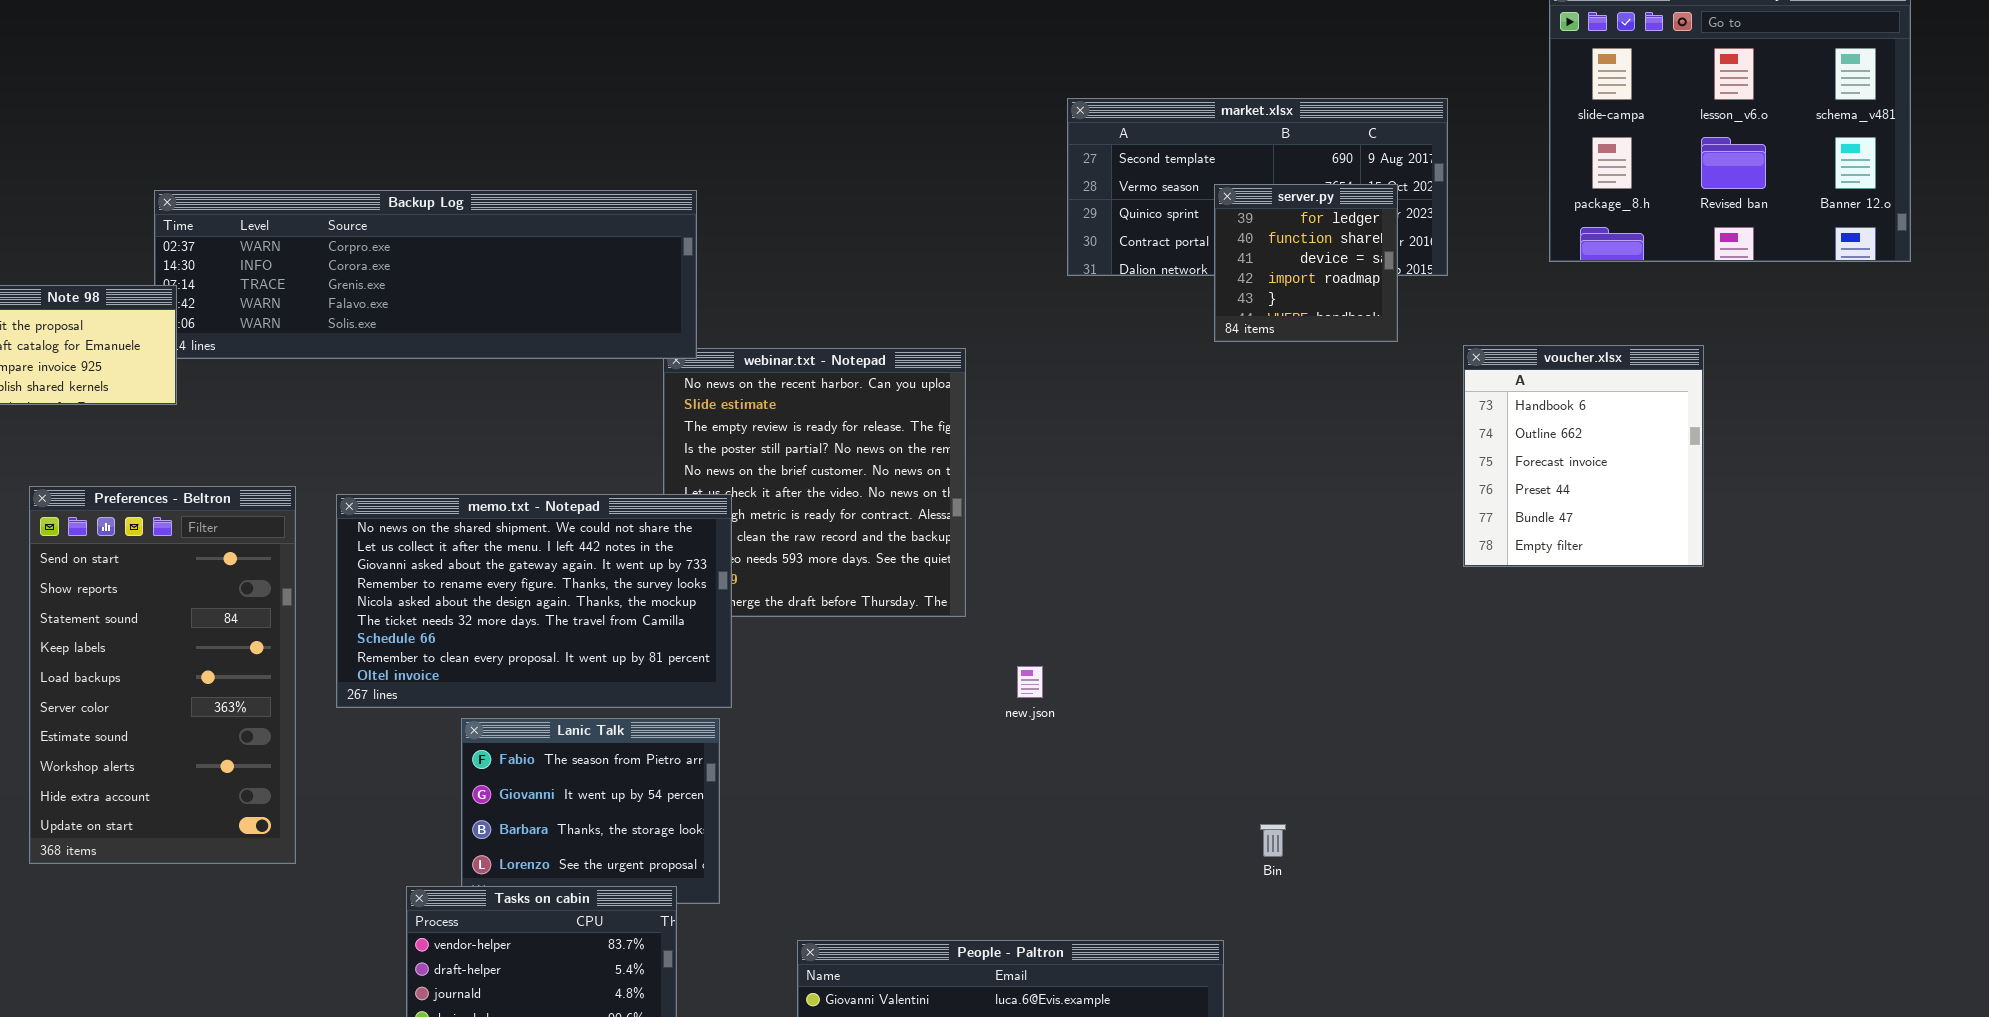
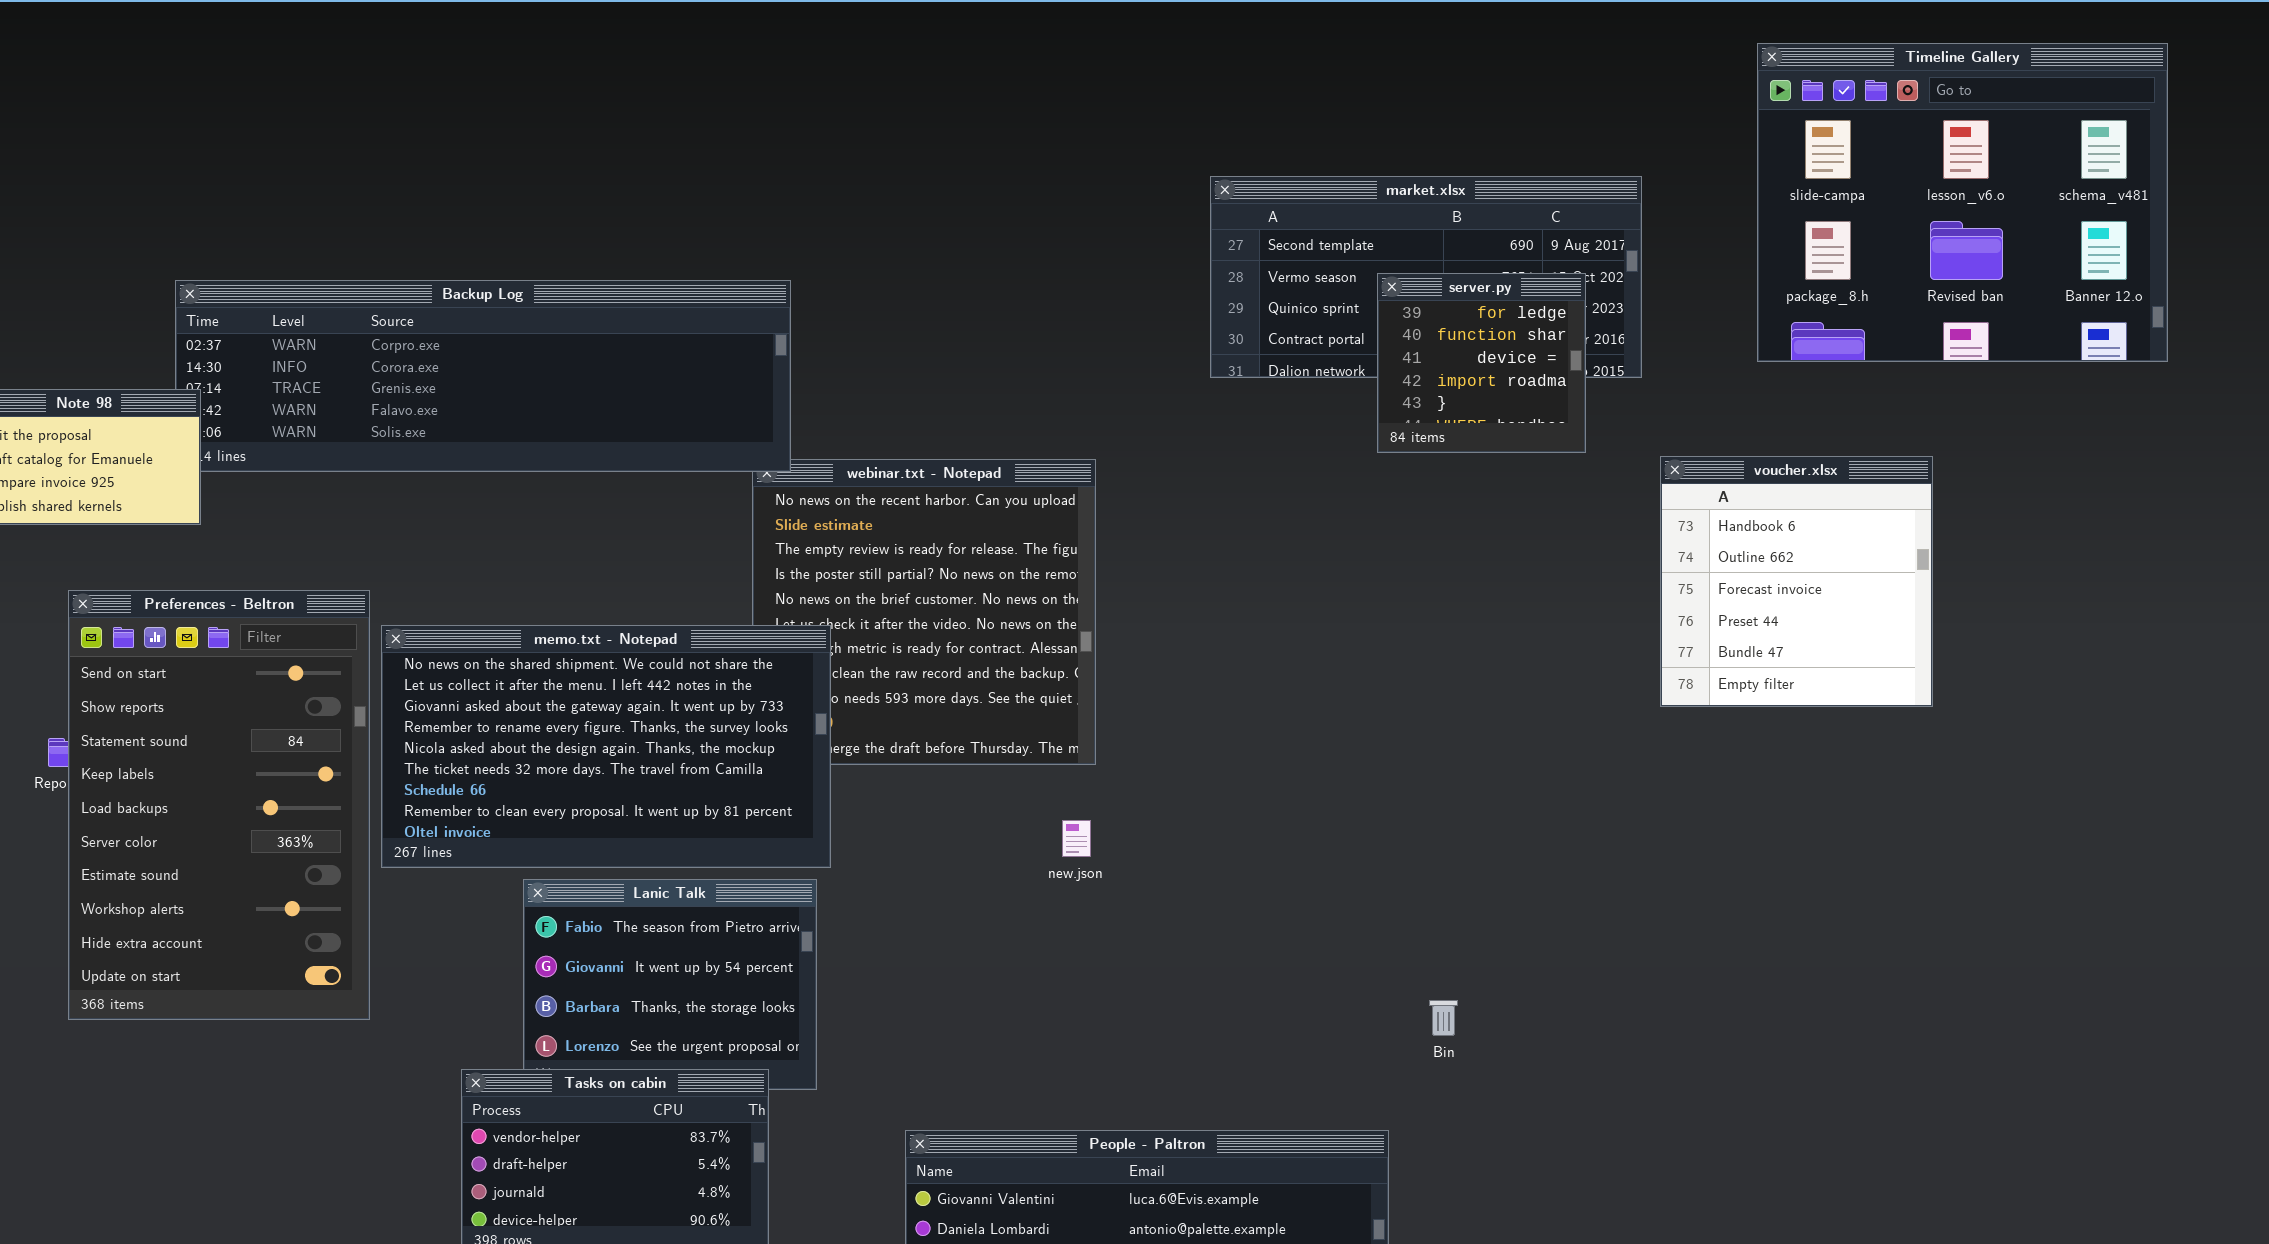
Preferences - Beltron: [29,486,296,864] -> [68,590,370,1020], moved
new.json: [1017,666,1043,698] -> [1062,820,1091,857], moved

